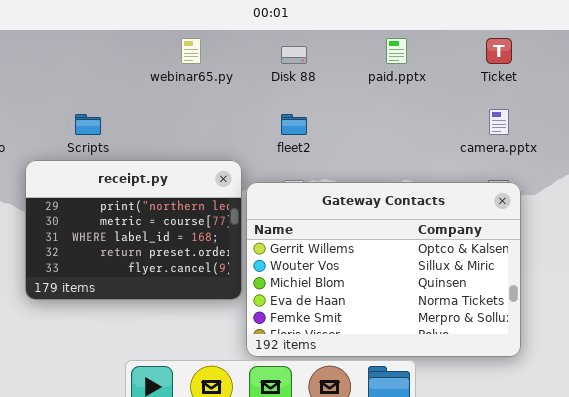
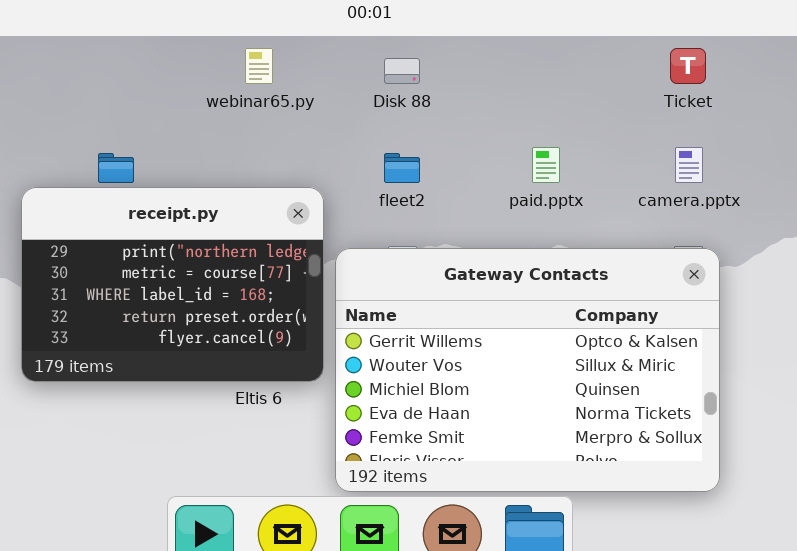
paid.pptx: [386,38,407,64] -> [532,147,560,183], moved
receipt.py: [25,160,242,300] -> [21,187,324,382], moved

